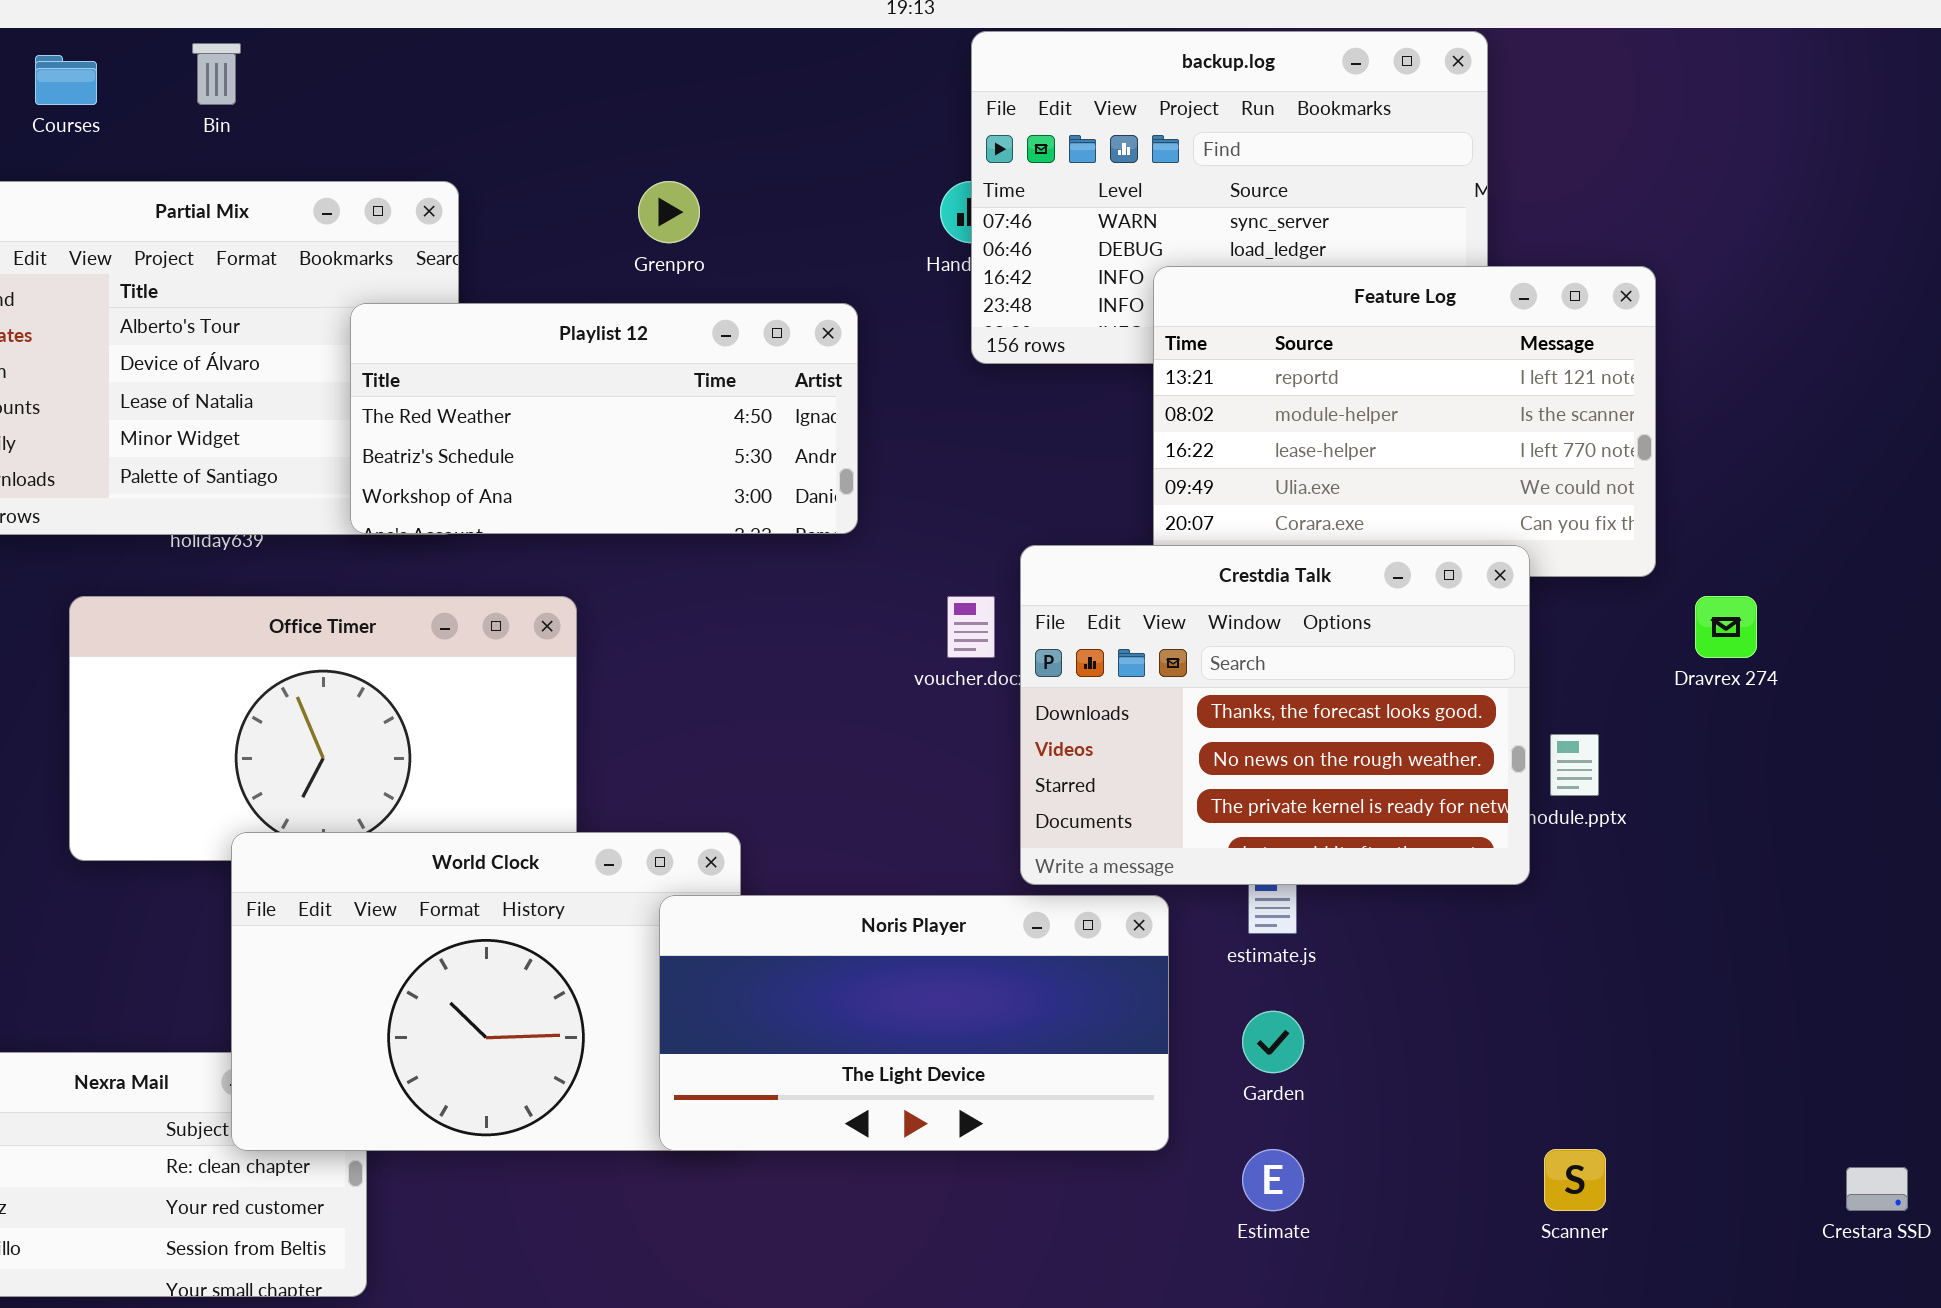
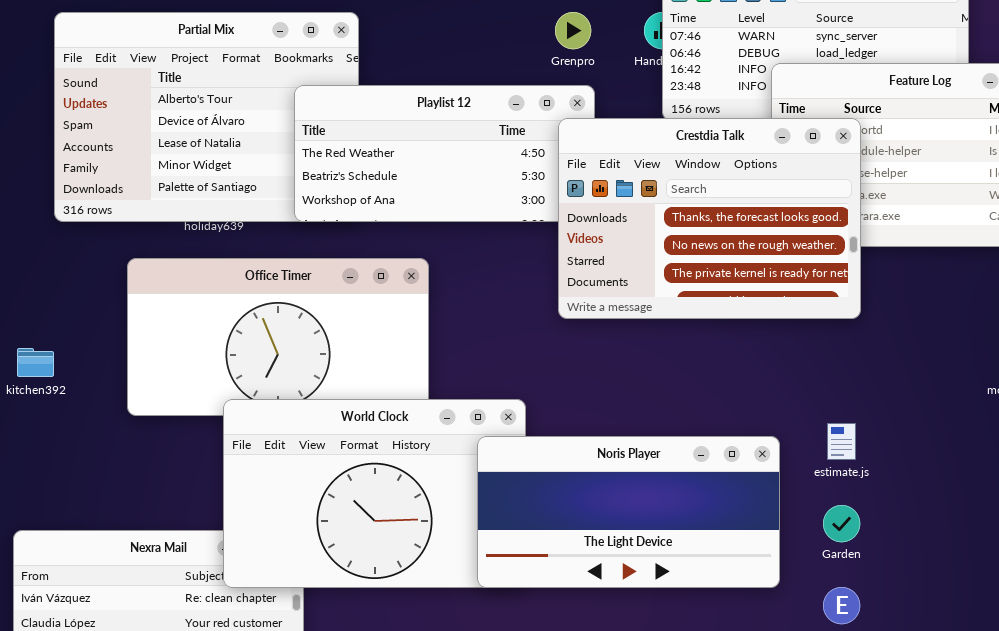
Grenpro: [638,181,700,243] -> [555,12,591,49], moved
Crestdia Talk: [1020,545,1530,885] -> [558,118,861,319], moved

